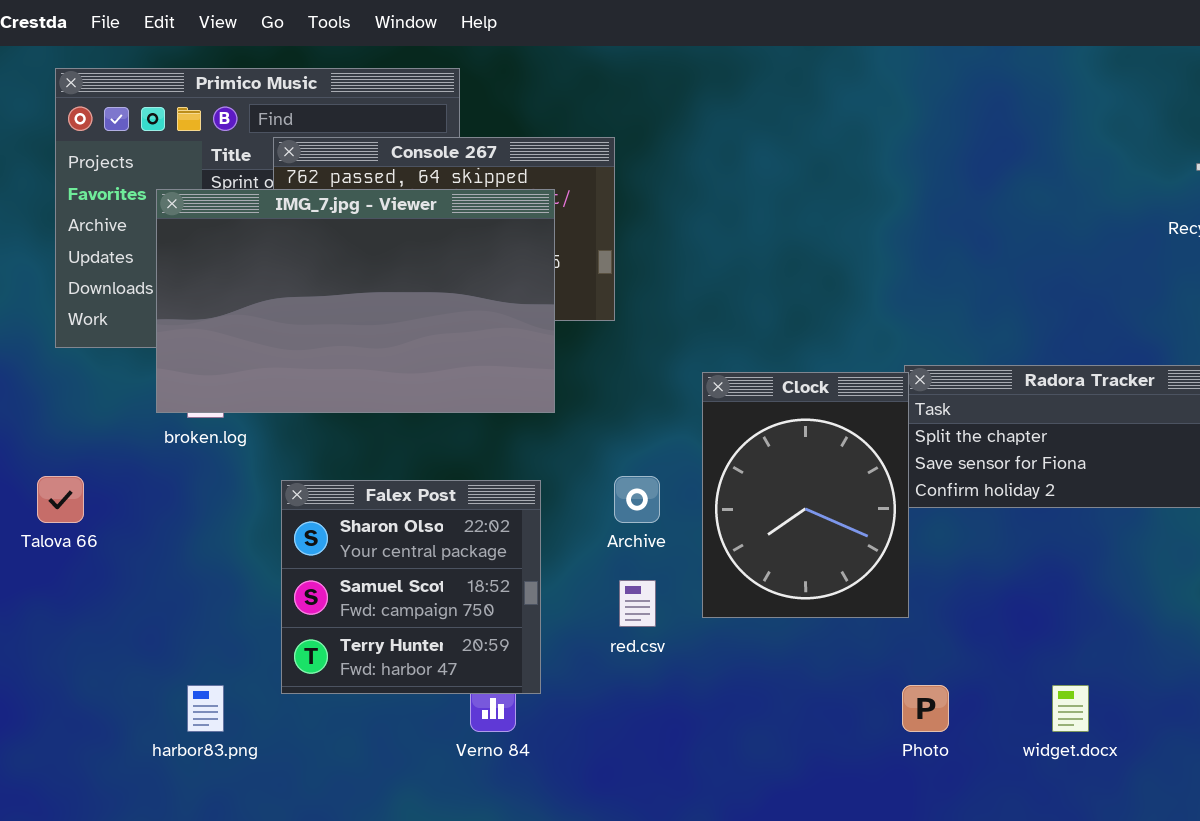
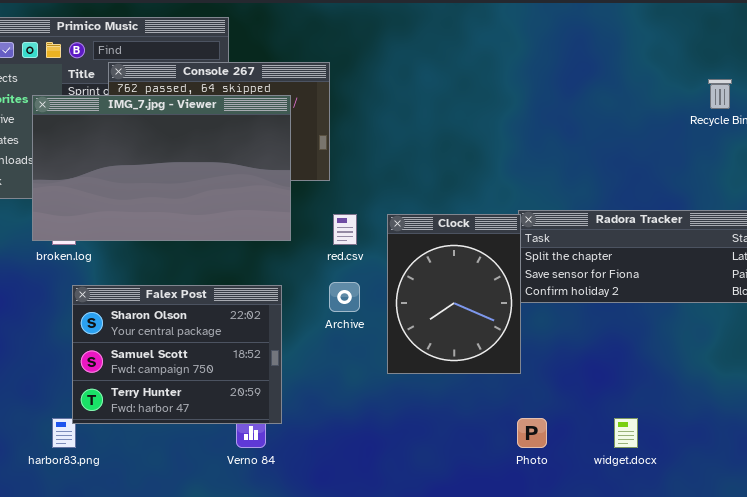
Falex Post: [281,480,541,694] -> [72,285,282,424], resized
red.csv: [619,580,656,627] -> [333,214,357,245], moved

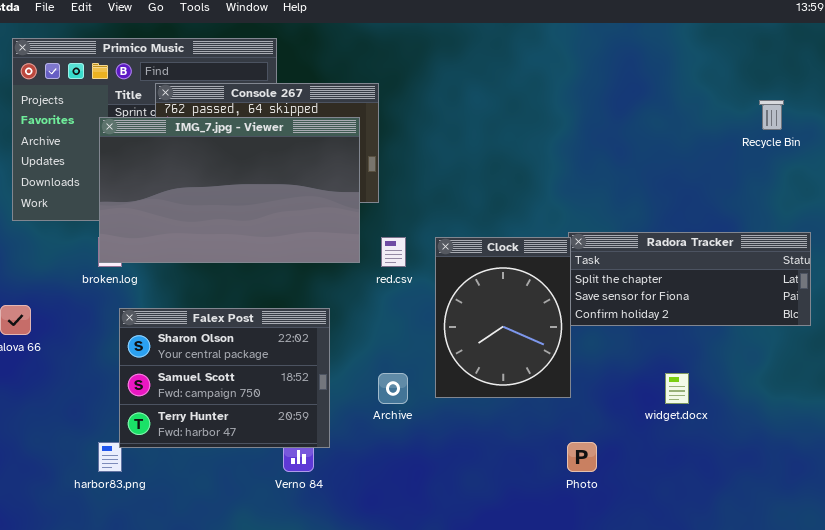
IMG_7.jpg - Viewer: [32,95,291,241] -> [99,117,360,263], moved
Archive: [329,282,360,312] -> [378,373,408,404], moved
widget.docx: [614,418,638,448] -> [665,373,689,404], moved

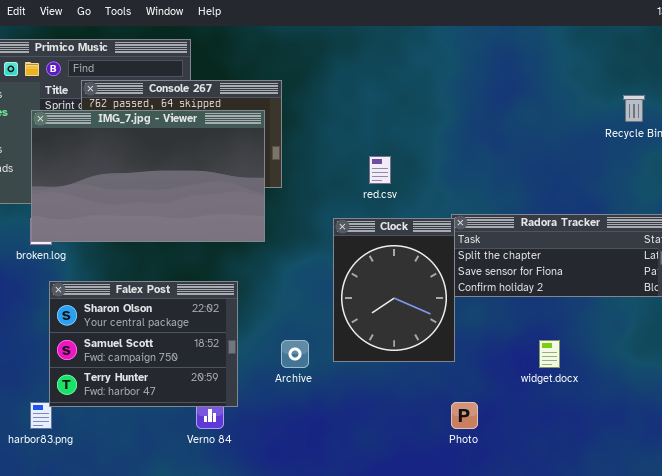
red.csv: [381,237,406,267] -> [369,156,391,184], moved

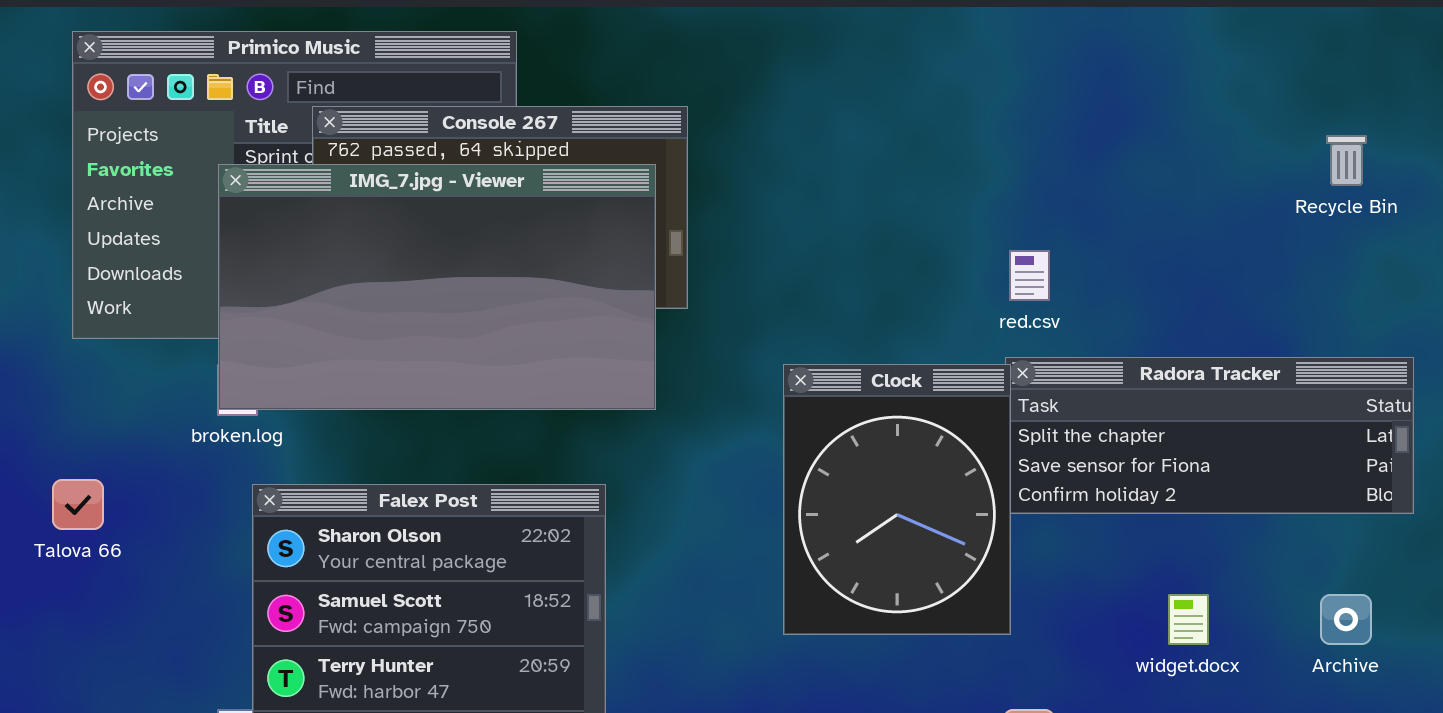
red.csv: [369,156,391,184] -> [1009,250,1050,301], moved
Archive: [281,340,309,368] -> [1320,594,1372,645], moved

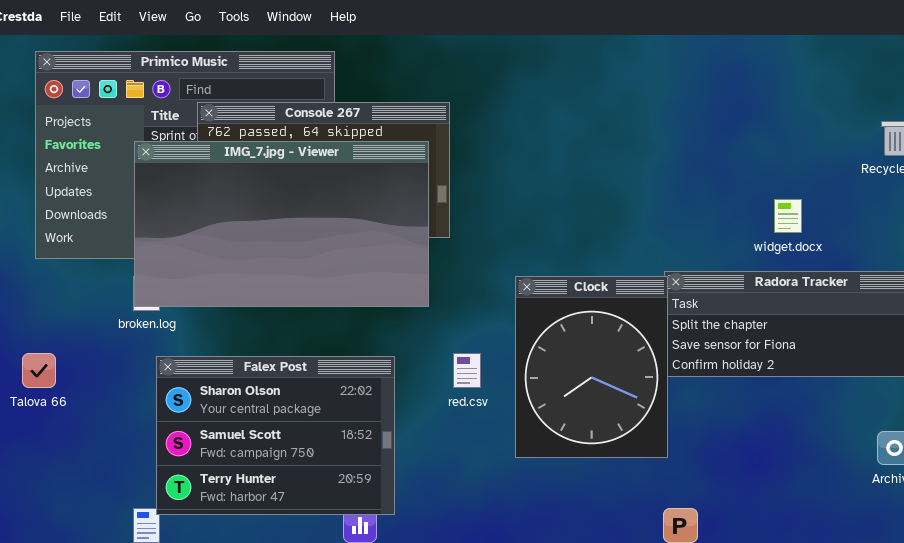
red.csv: [1009,250,1050,301] -> [453,353,481,388], moved
widget.docx: [1168,594,1209,645] -> [774,199,802,233], moved

